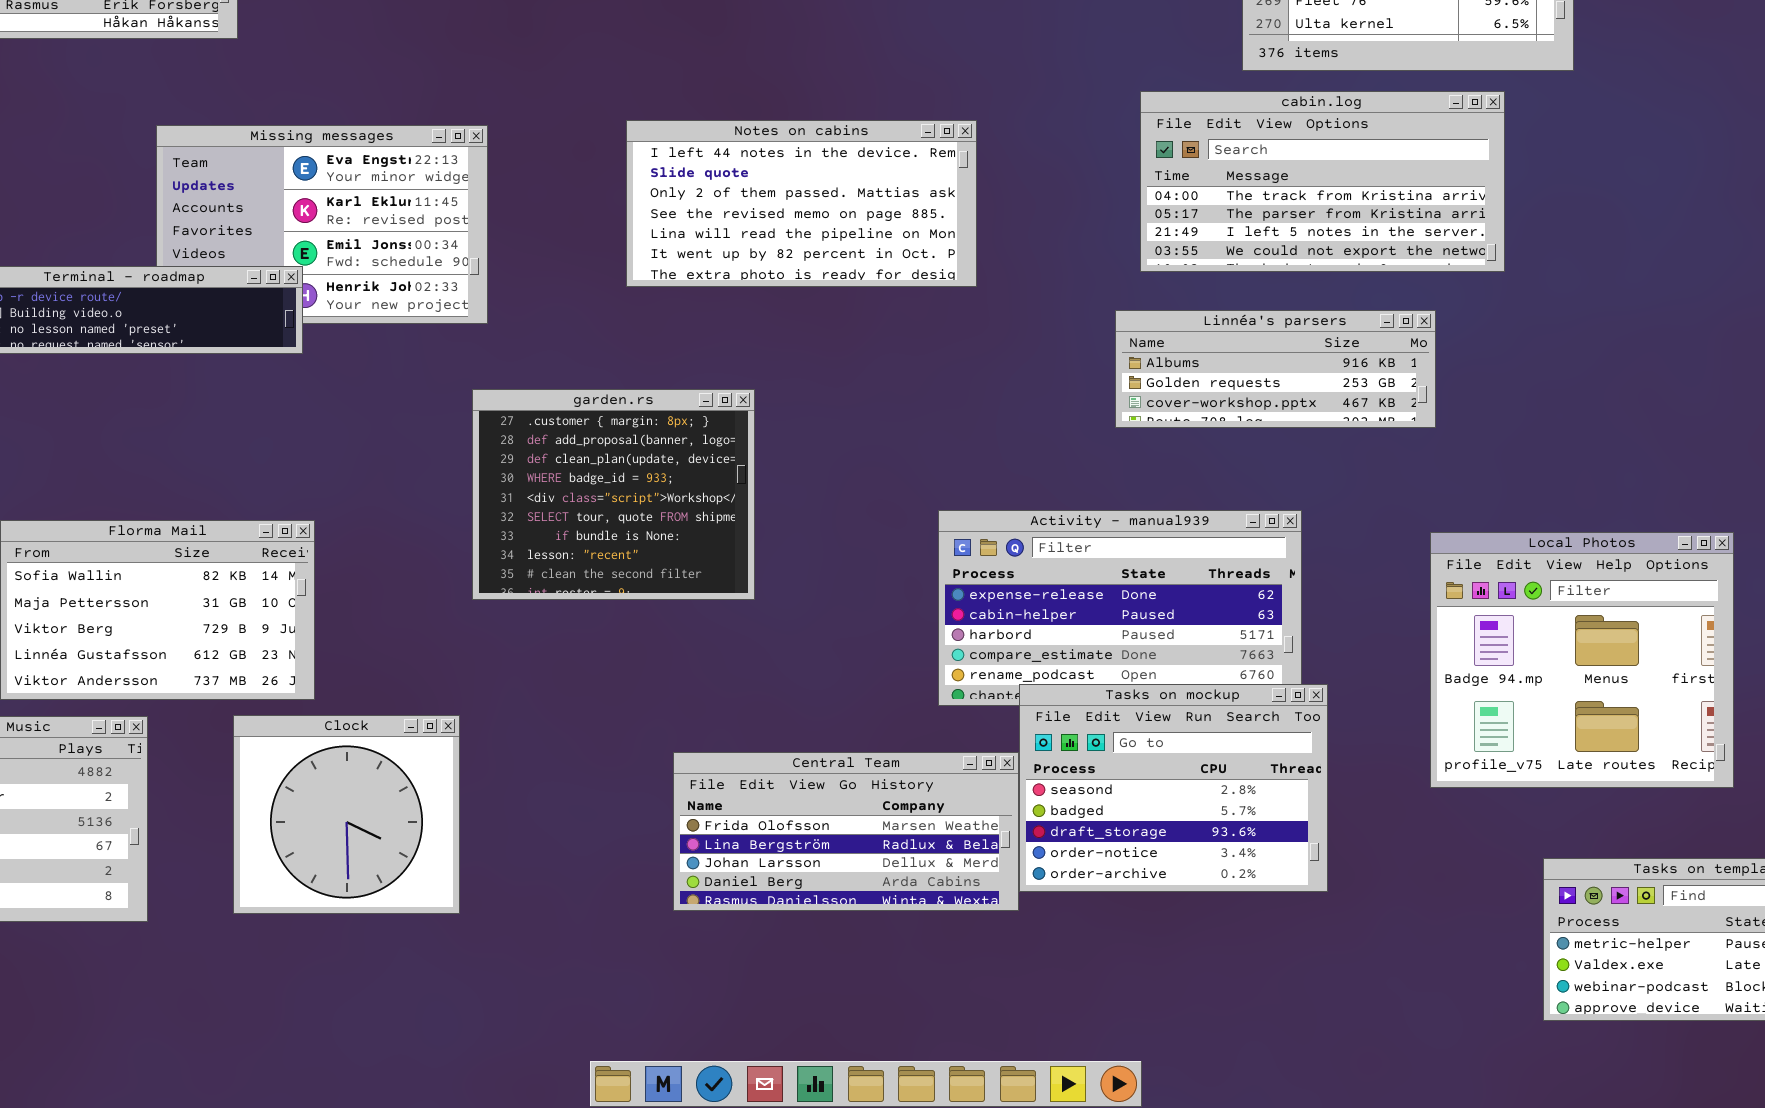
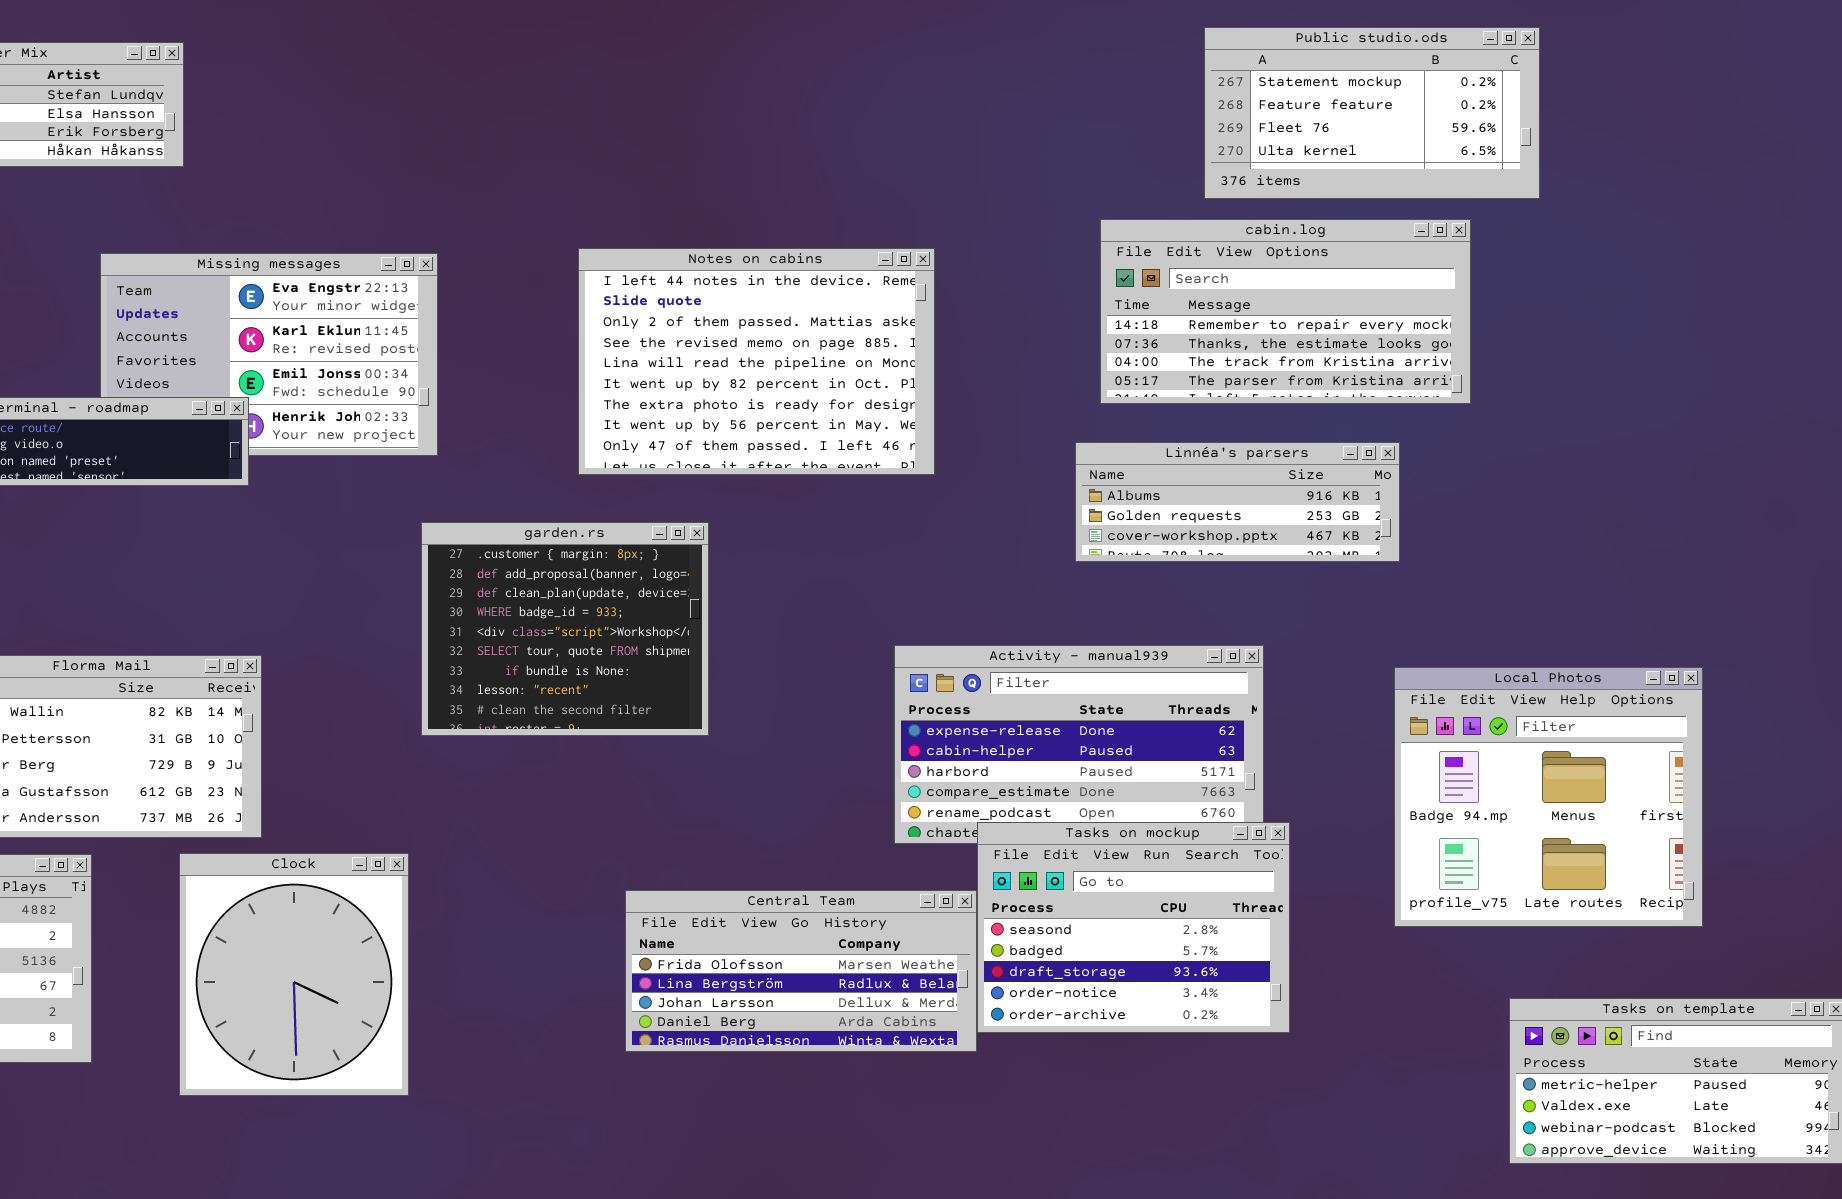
cabin.log: [1140,91,1505,272] -> [1100,219,1471,404], scrolled up 2 rows
Notes on cabins: [626,120,977,287] -> [578,248,935,475], resized
Clock: [233,715,460,914] -> [179,853,409,1096], resized

